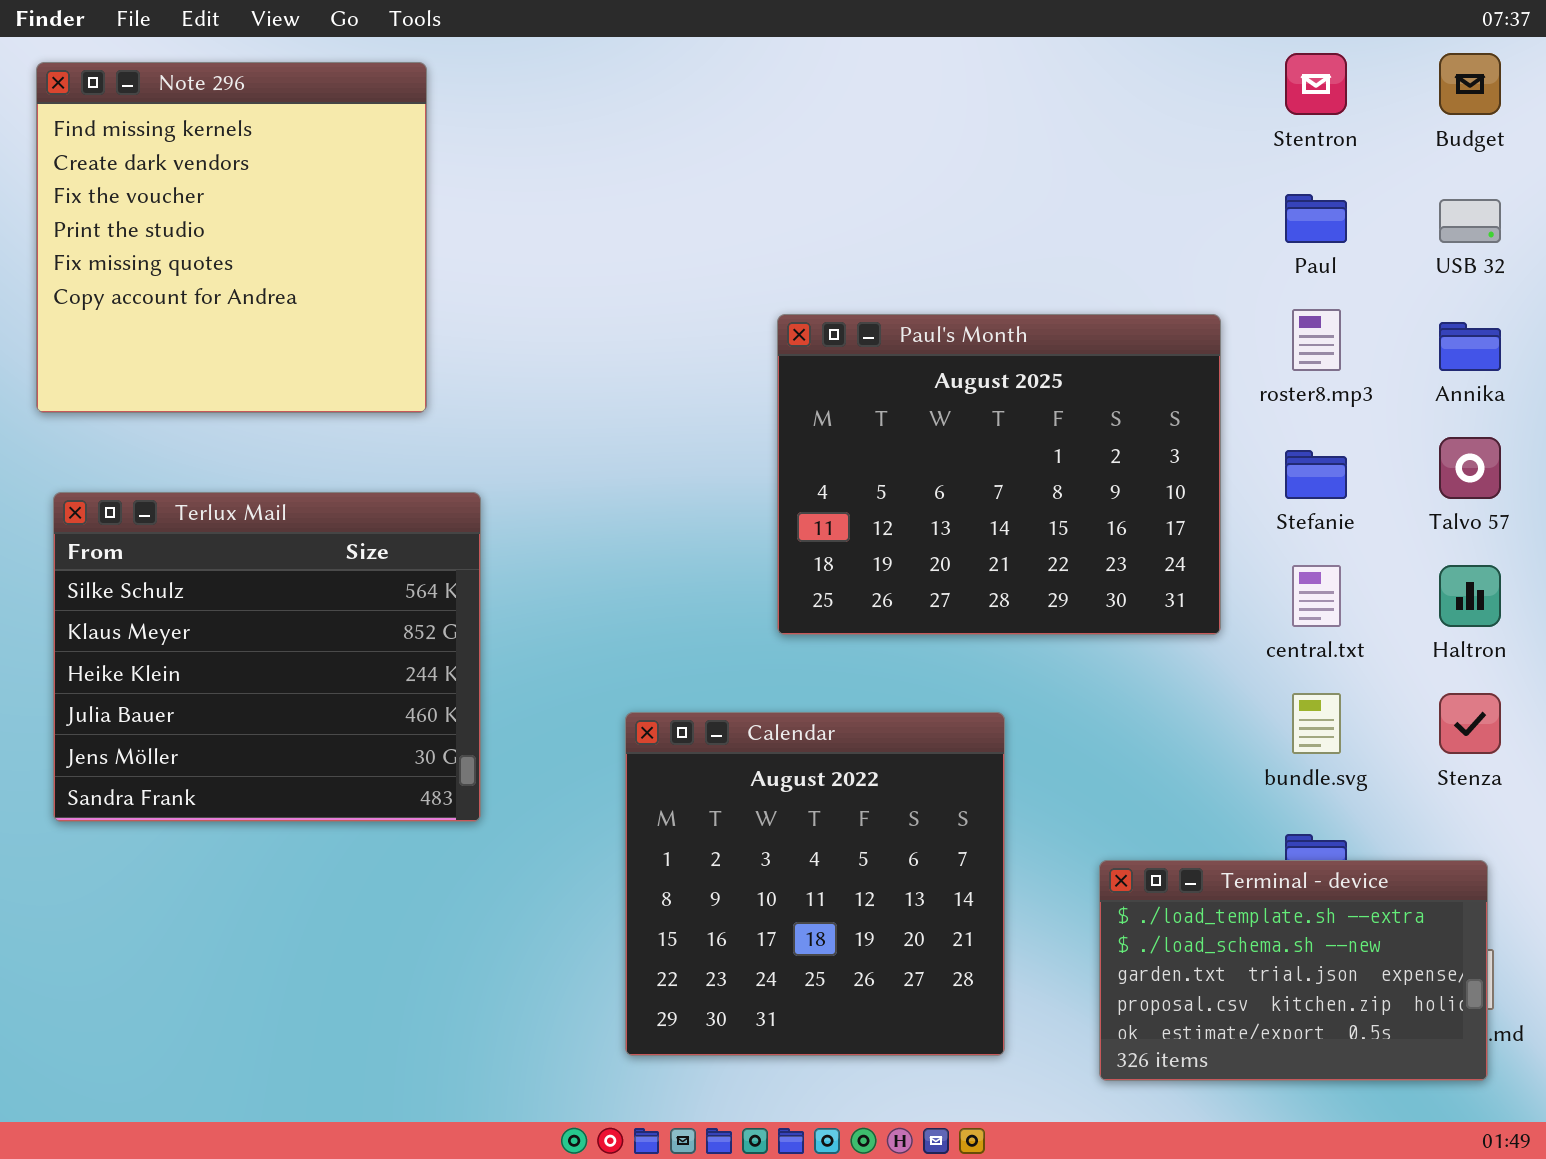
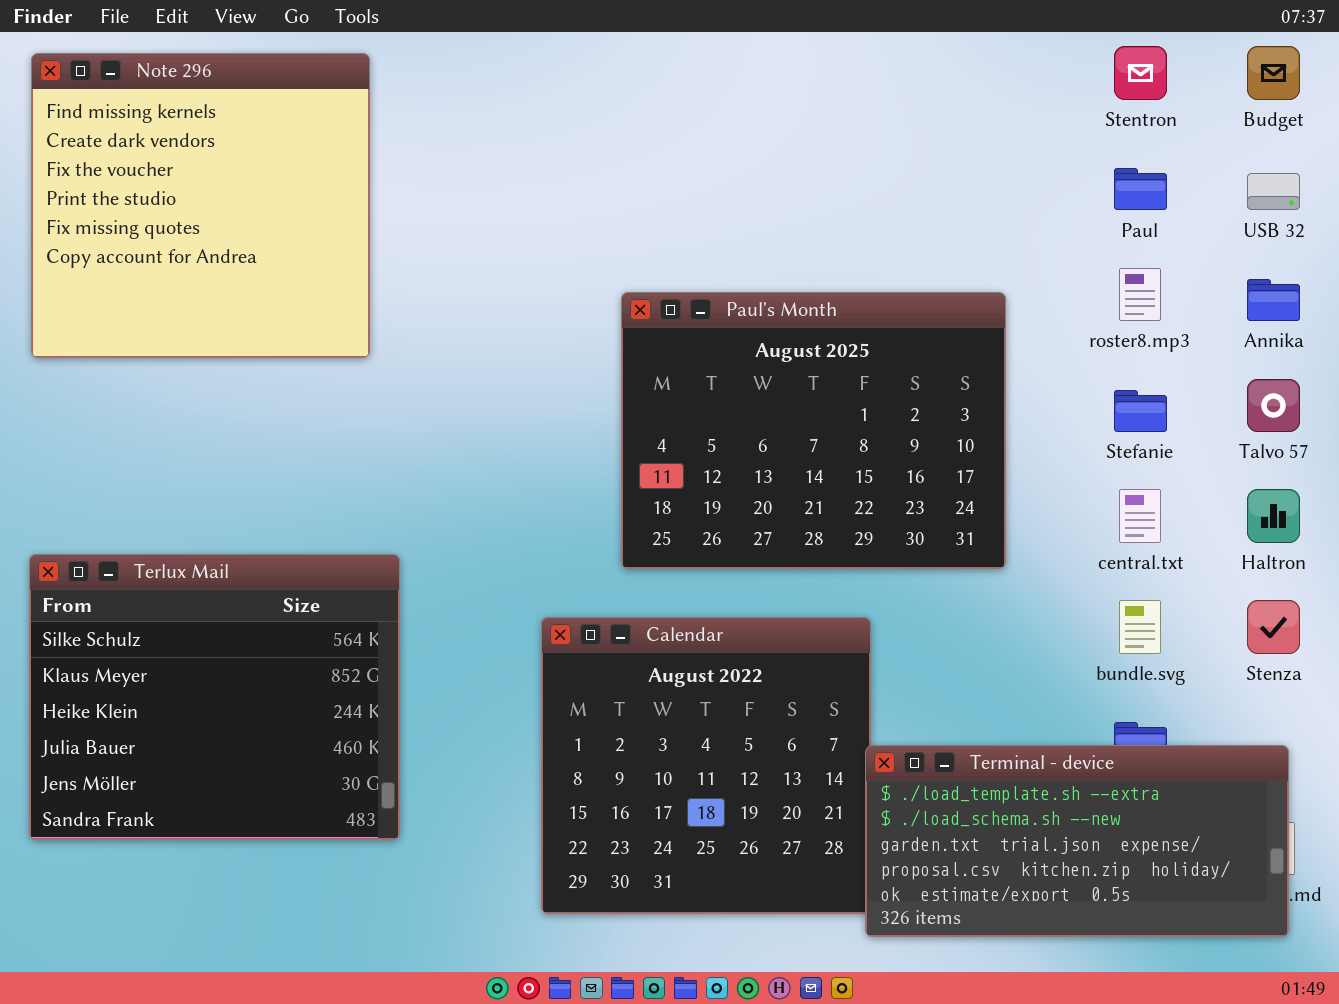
Paul's Month: [777,314,1221,635] -> [621,292,1006,569], moved
Terlux Mail: [53,492,481,822] -> [29,554,400,840], moved
Terminal - device: [1099,860,1488,1081] -> [865,745,1289,937], resized

